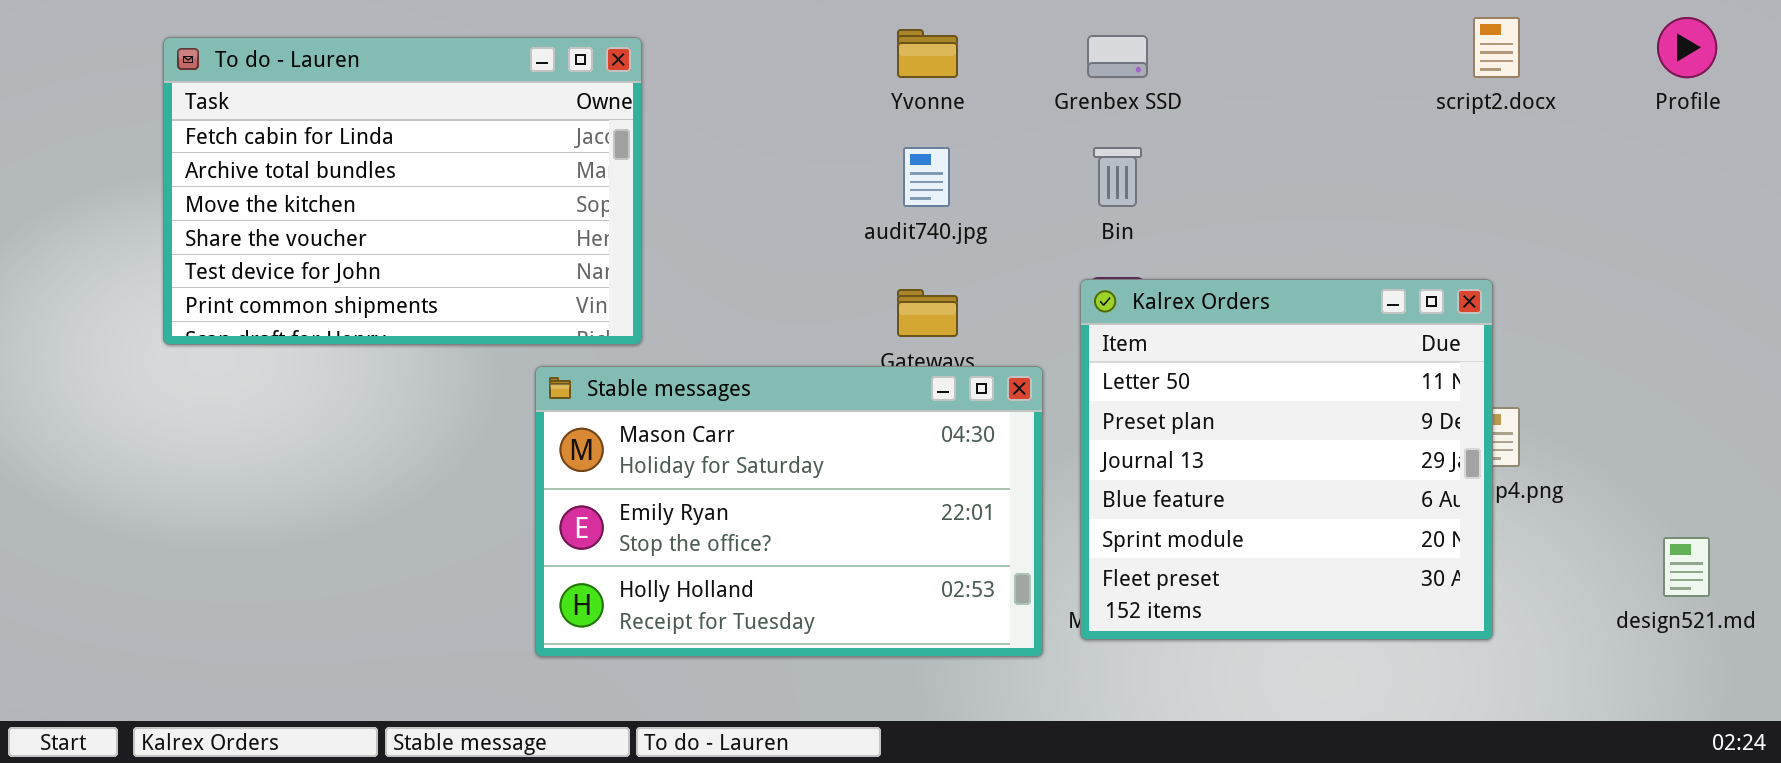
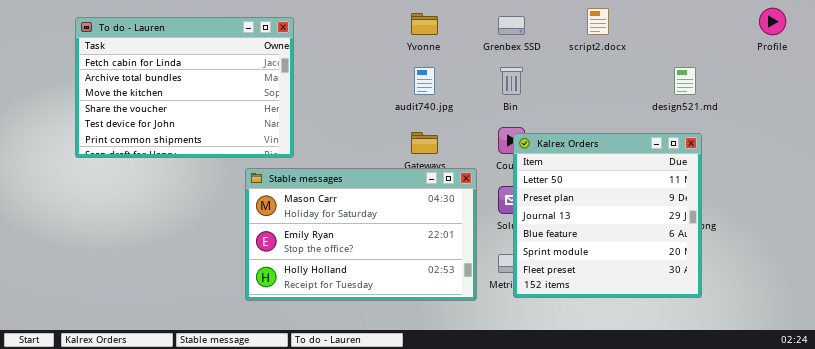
script2.docx: [1473,17,1520,78] -> [587,8,609,35], moved
Kalrex Orders: [1080,279,1493,640] -> [513,133,702,298], moved
design521.md: [1663,537,1710,597] -> [674,67,696,95], moved

